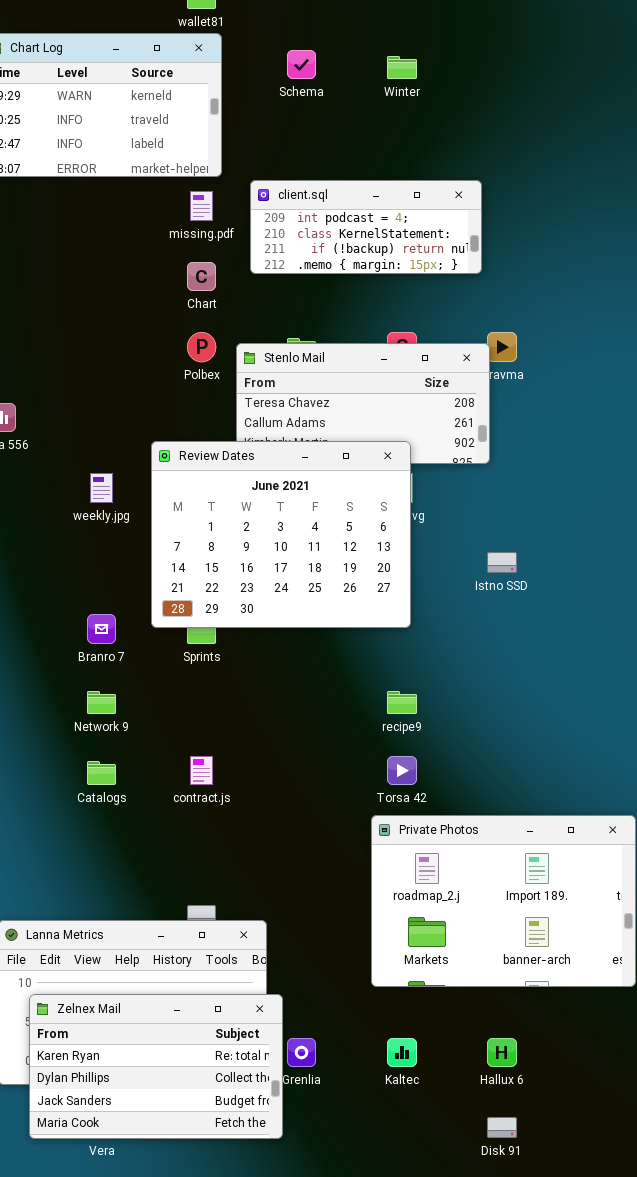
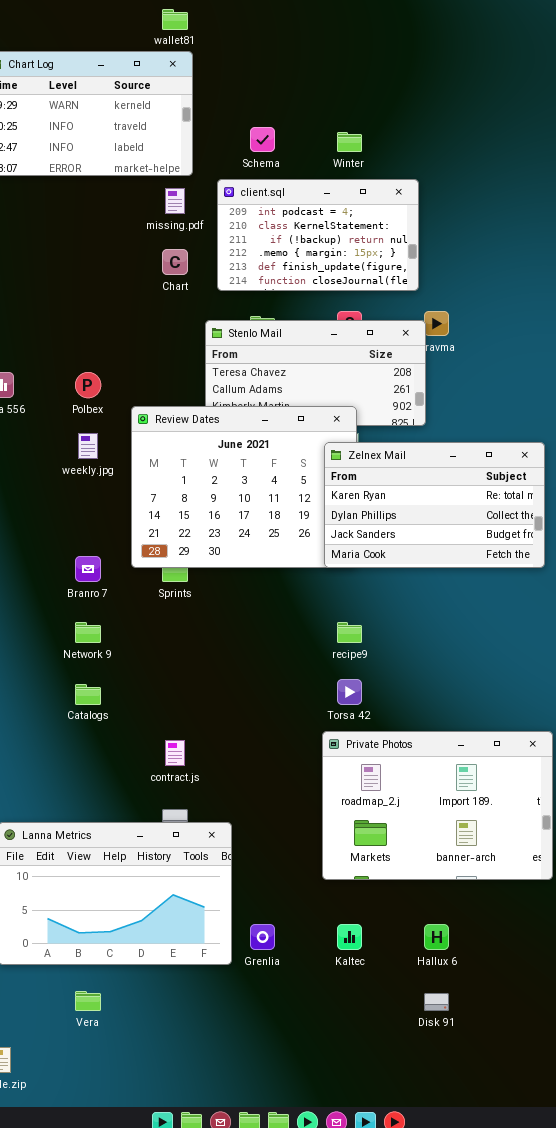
Schema: [287,50,316,79] -> [250,127,275,152], moved
Winter: [387,56,417,79] -> [337,132,362,152], moved
client.sql: [250,180,482,274] -> [217,179,419,291], resized
Polbex: [187,332,216,362] -> [75,372,101,398], moved
contract.js: [190,756,213,785] -> [165,740,185,766], moved
Zelnex Mail: [29,994,283,1139] -> [324,442,545,568], moved

